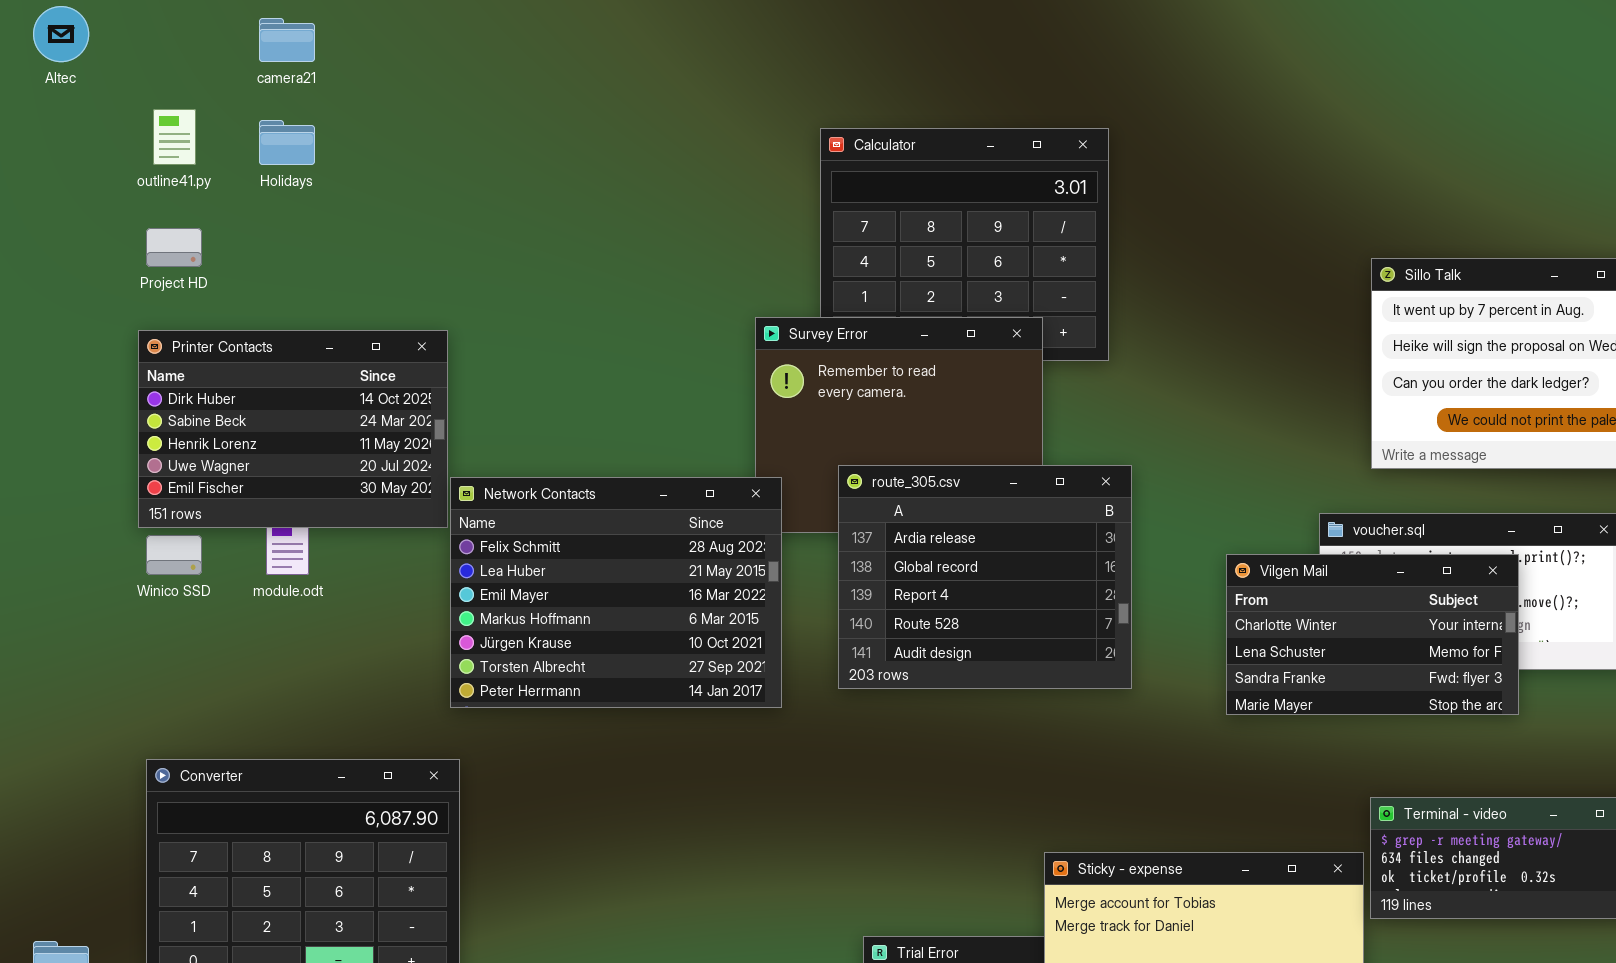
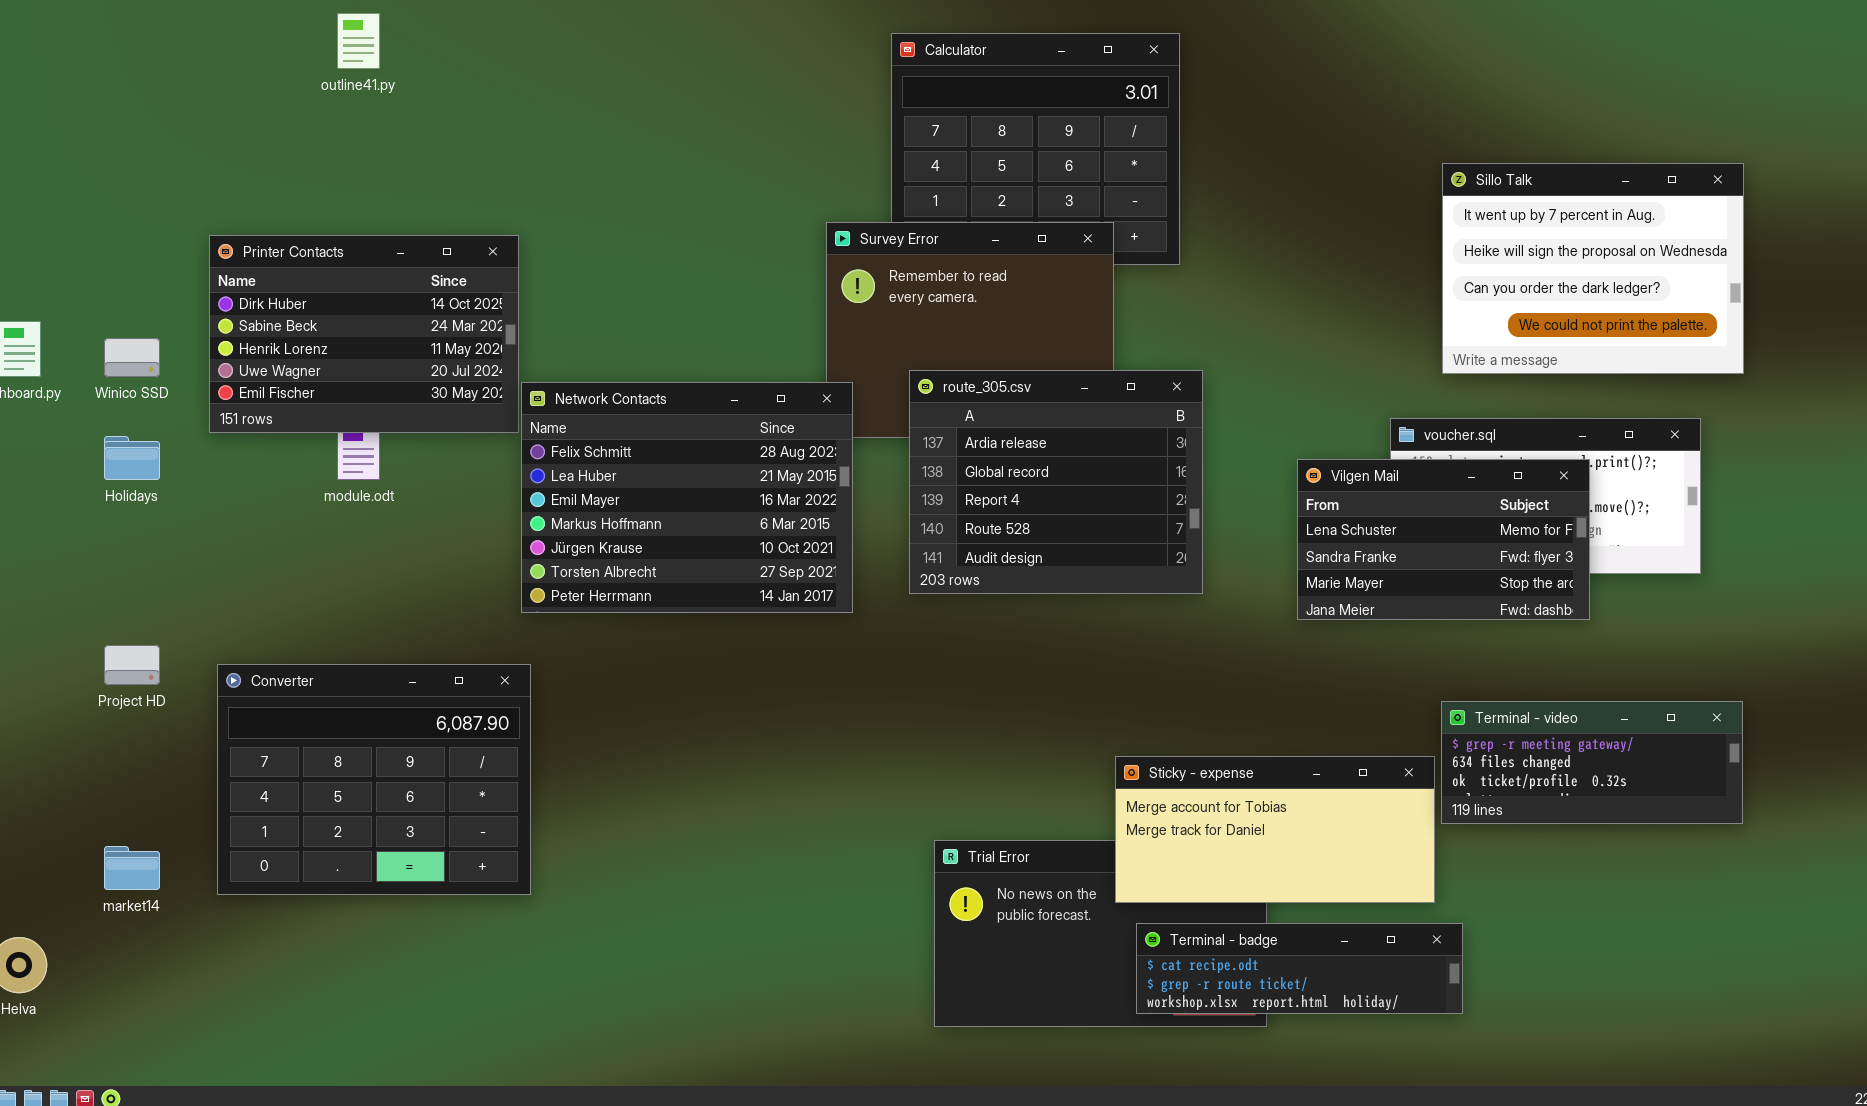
outline41.py: [153,109,196,165] -> [337,13,380,69], moved
Holidays: [259,120,315,165] -> [104,436,160,480], moved
Project HD: [146,228,202,267] -> [104,645,160,685], moved
Winico SSD: [146,535,202,575] -> [104,338,160,377], moved
Vilgen Mail: [1226,554,1519,715] -> [1297,459,1590,620], scrolled down 1 row

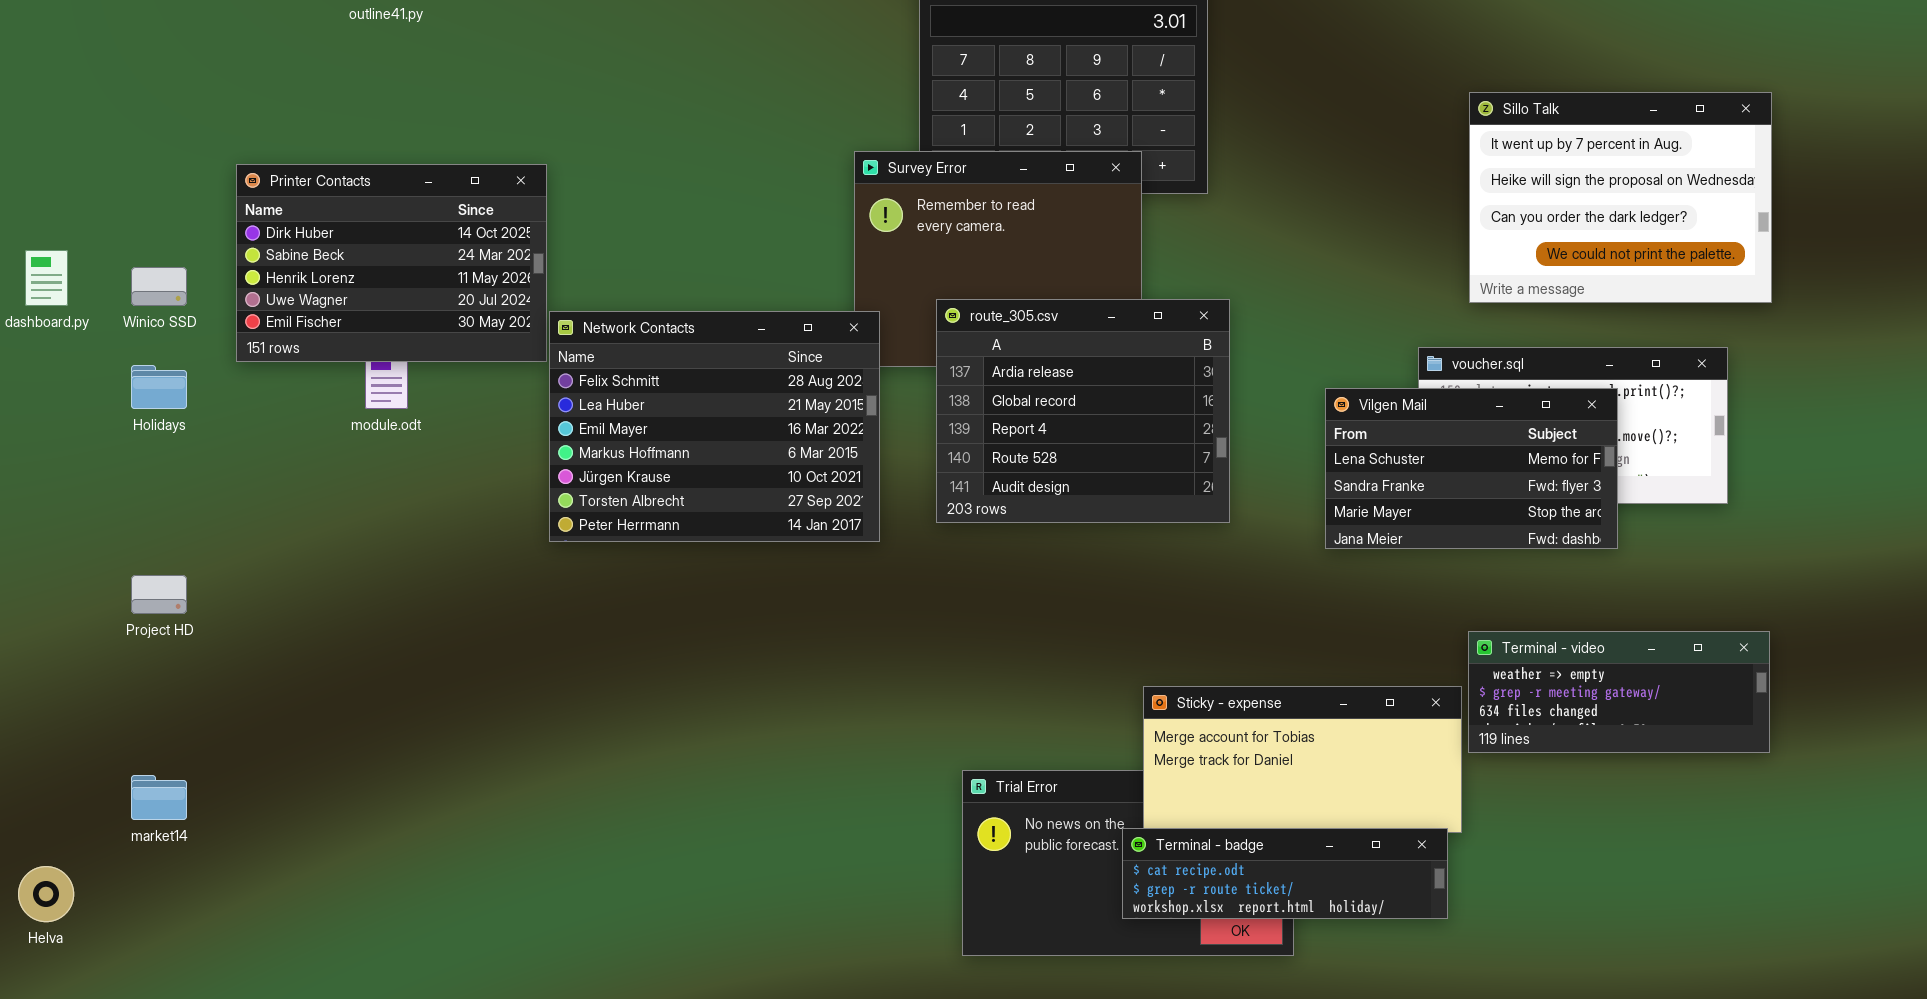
Converter: [217,664,531,895] -> none, closed
Terminal - video: [1441,701,1743,824] -> [1468,631,1770,753], scrolled up 1 row
Terminal - badge: [1136,923,1463,1014] -> [1122,828,1448,919], moved

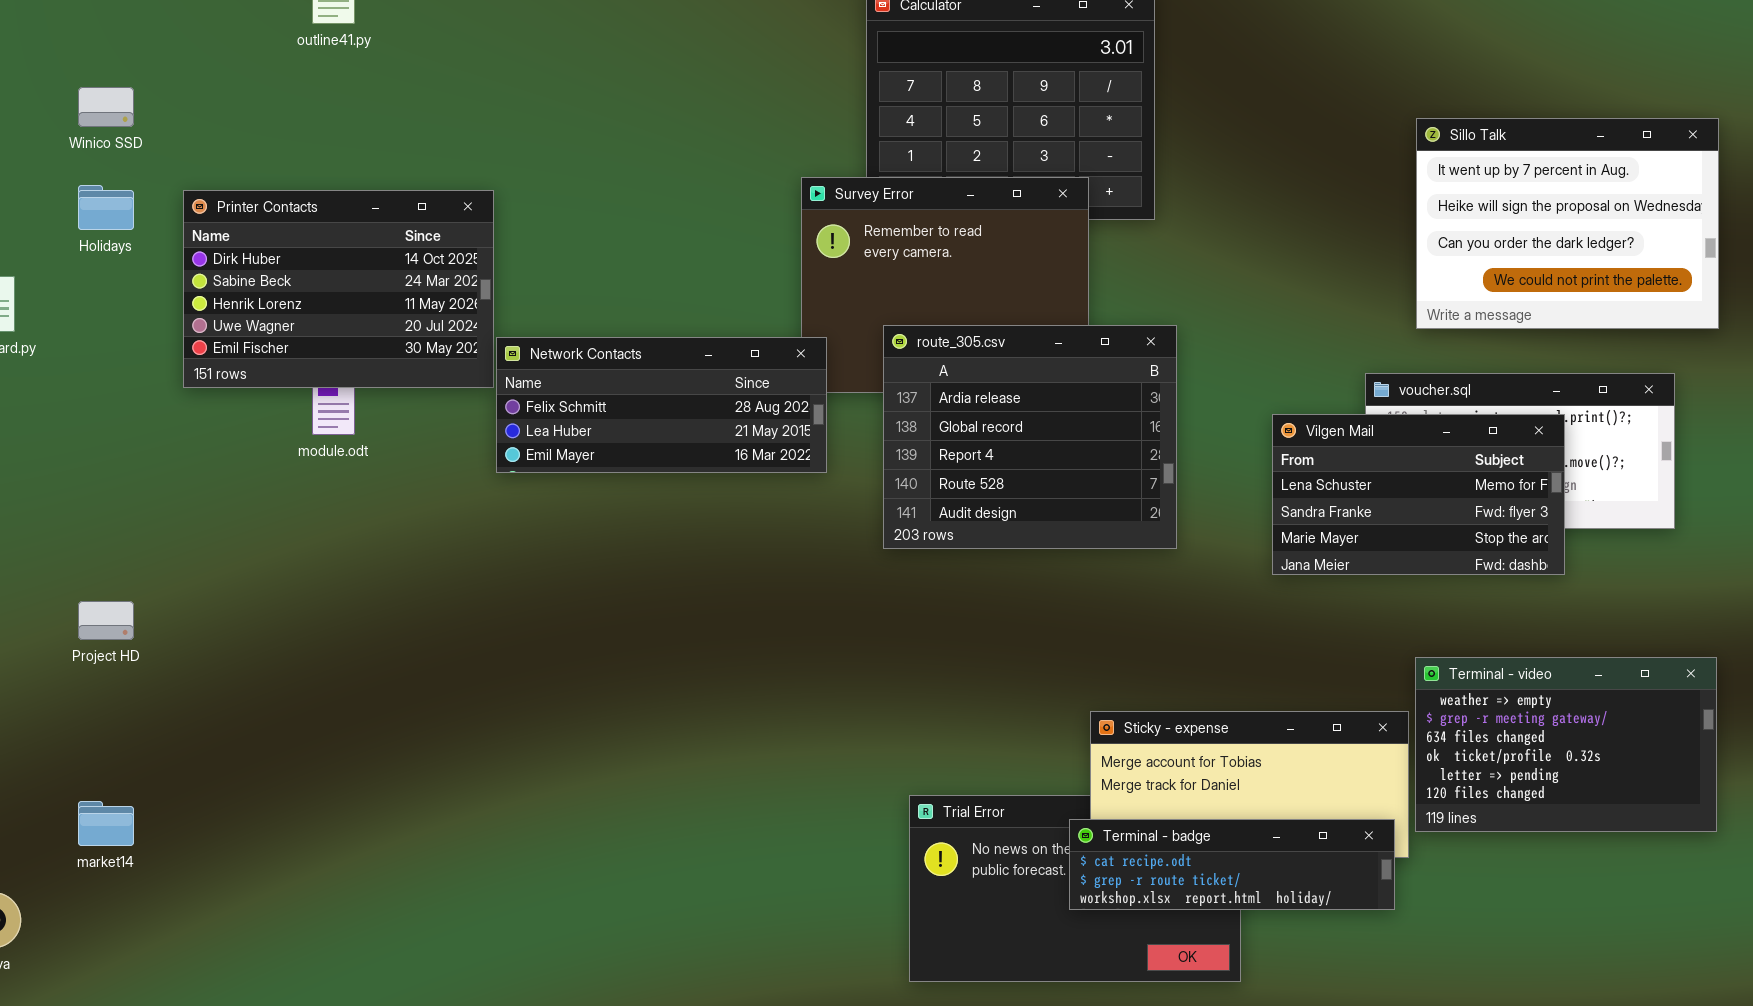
Winico SSD: [131,267,187,306] -> [78,87,134,127], moved
Network Contacts: [549,311,880,542] -> [496,337,827,473], resized
Holidays: [131,365,187,409] -> [78,185,134,230], moved
Terminal - video: [1468,631,1770,753] -> [1415,657,1717,832], resized
Terminal - badge: [1122,828,1448,919] -> [1069,819,1395,910], moved

